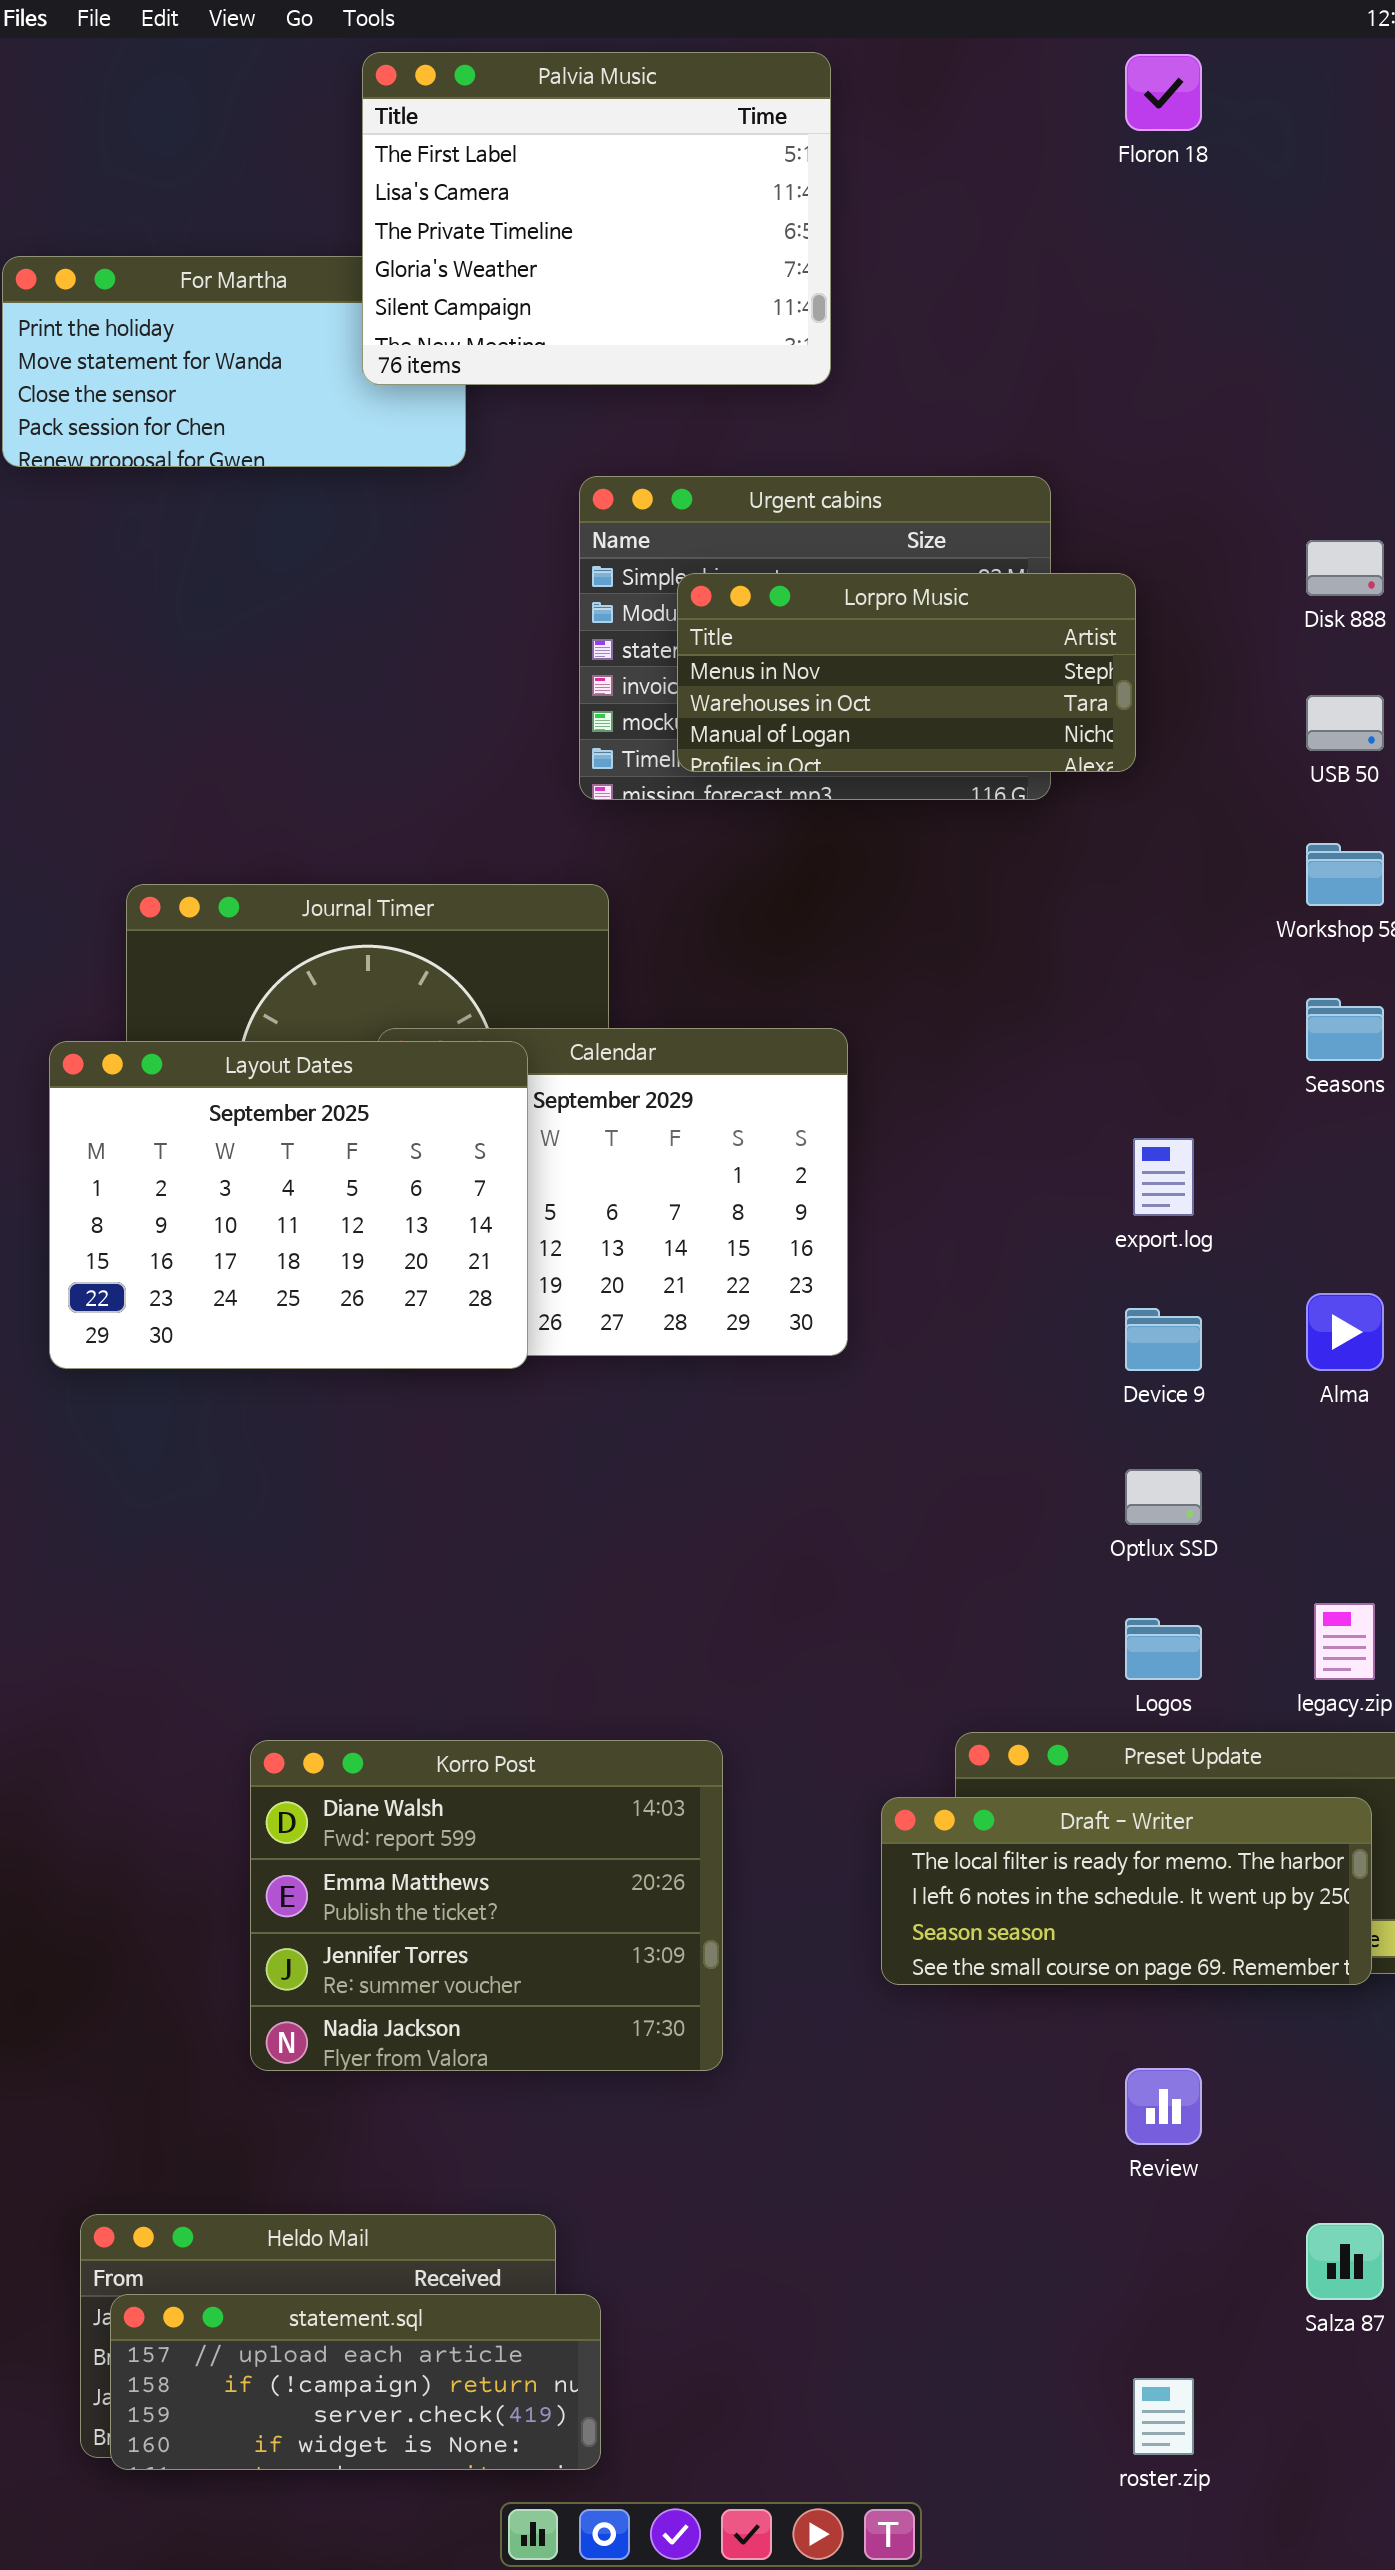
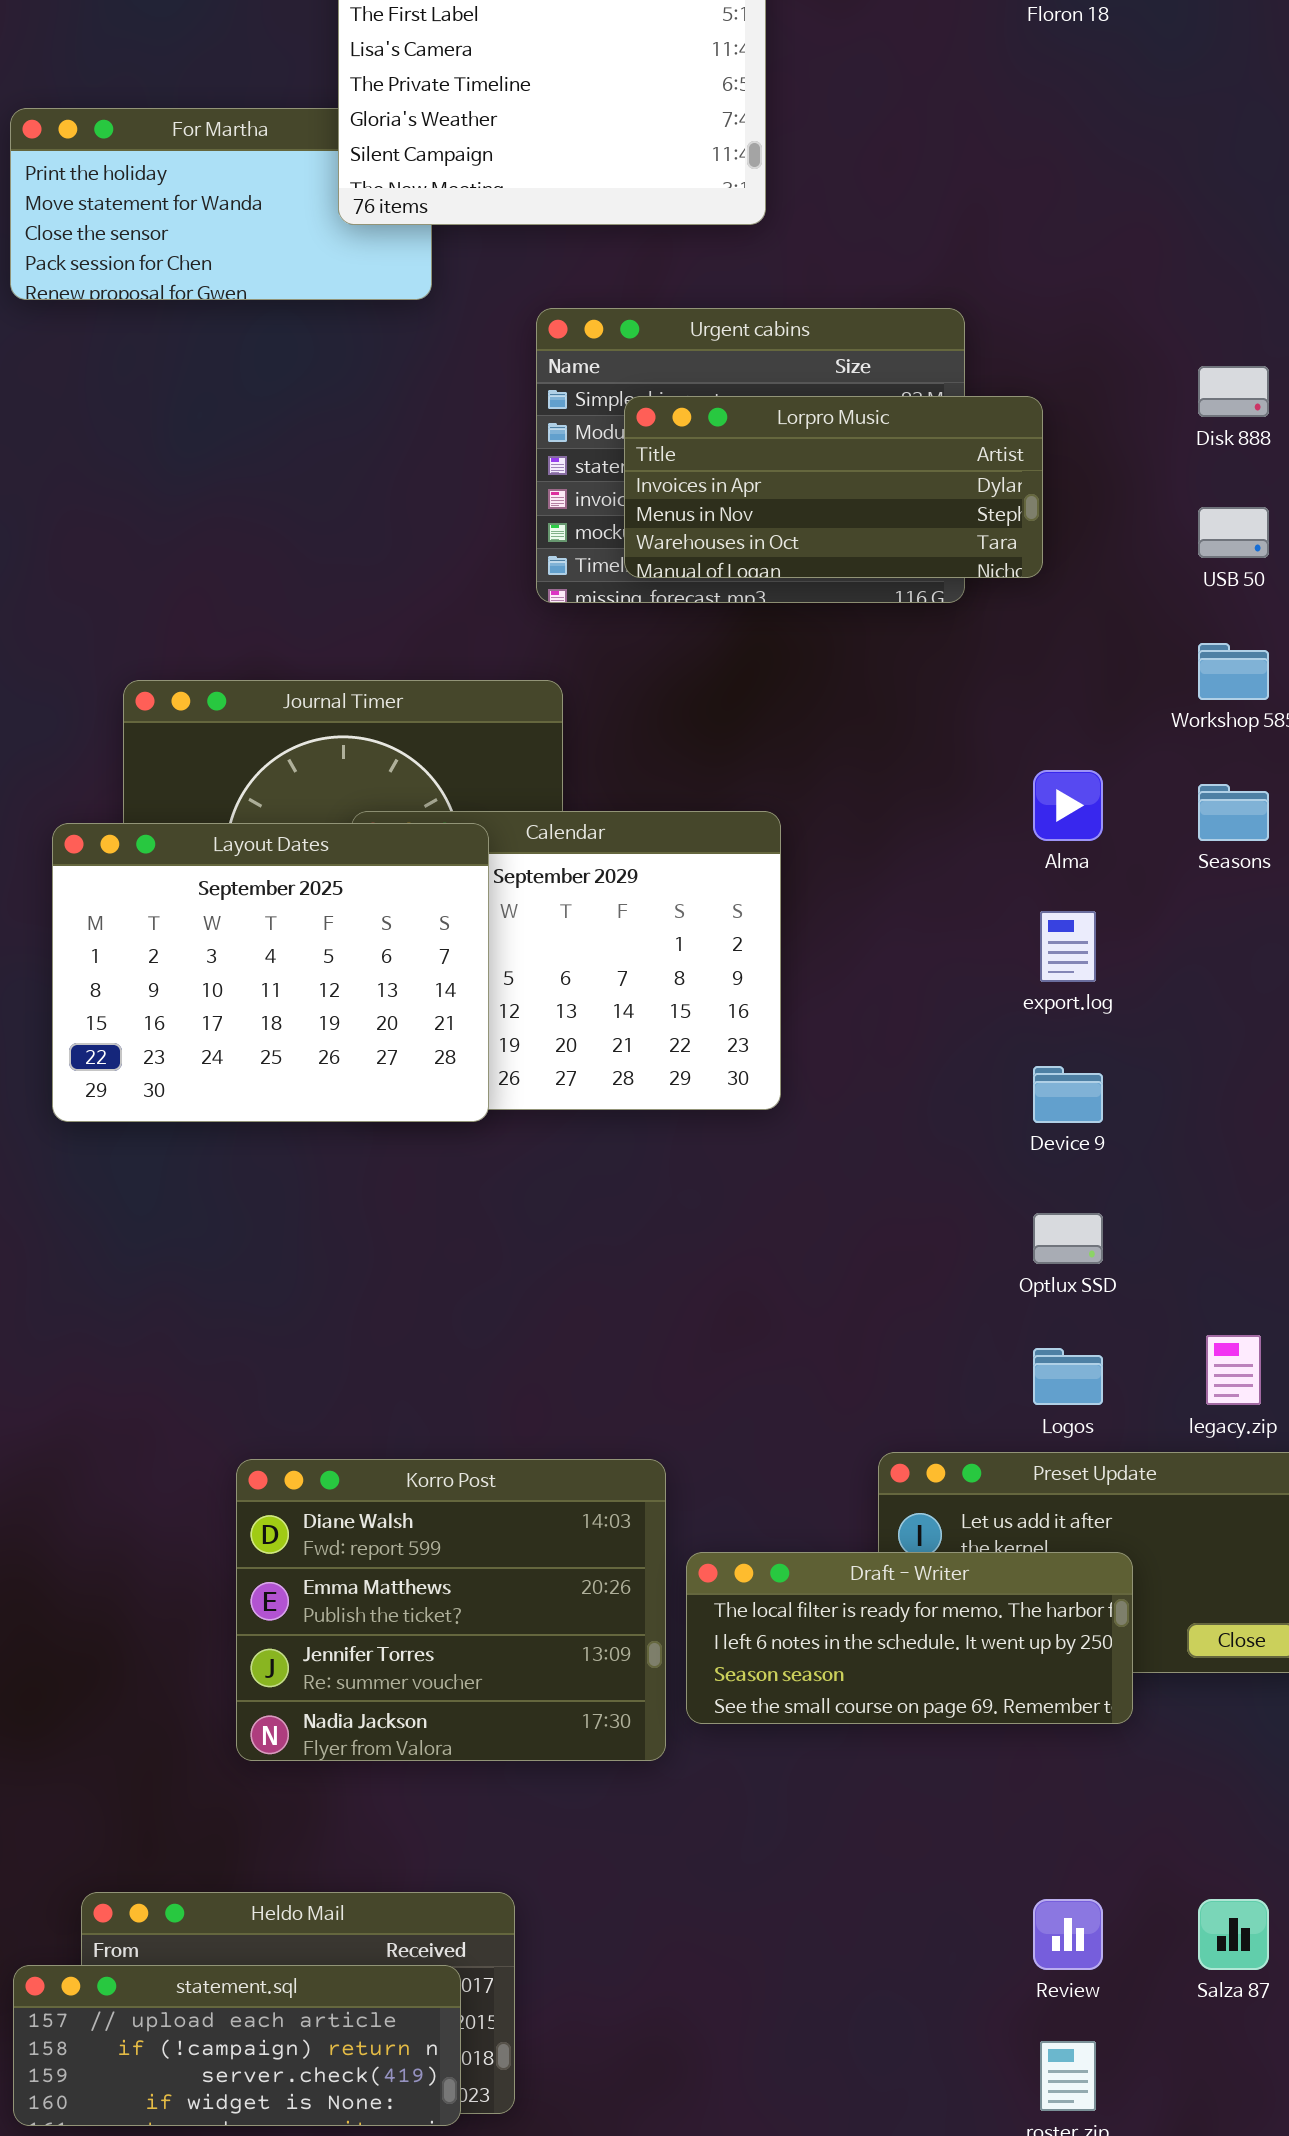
Lorpro Music: [677,573,1136,772] -> [624,396,1043,578], scrolled up 1 row
Alma: [1306,1293,1384,1371] -> [1033,770,1103,841], moved
Draft - Writer: [881,1797,1372,1985] -> [686,1552,1133,1724], moved
Review: [1125,2068,1202,2145] -> [1033,1899,1103,1970], moved
statement.sql: [110,2294,601,2470] -> [13,1965,461,2126], moved

